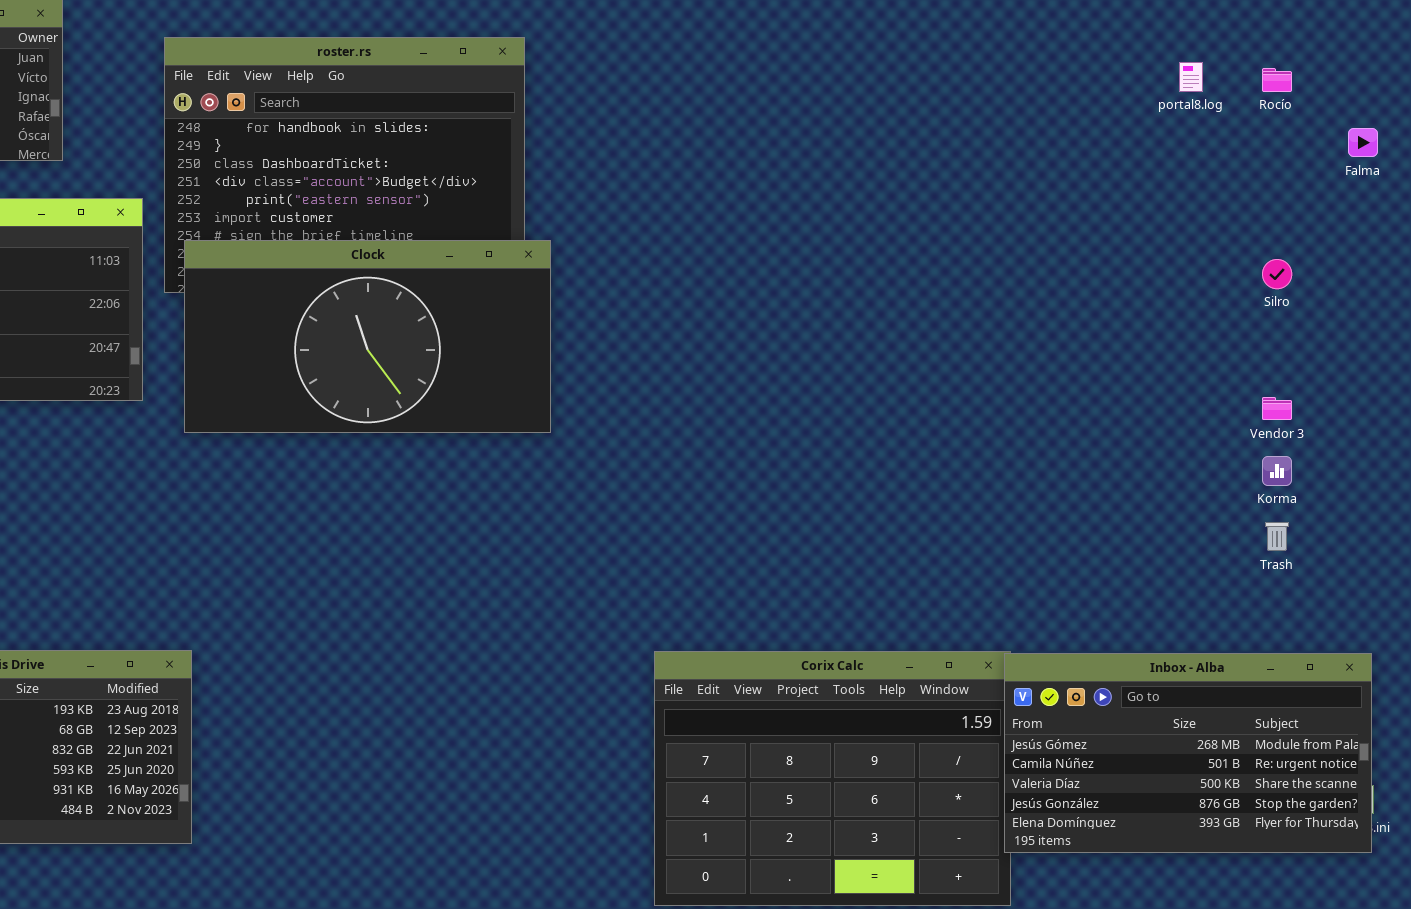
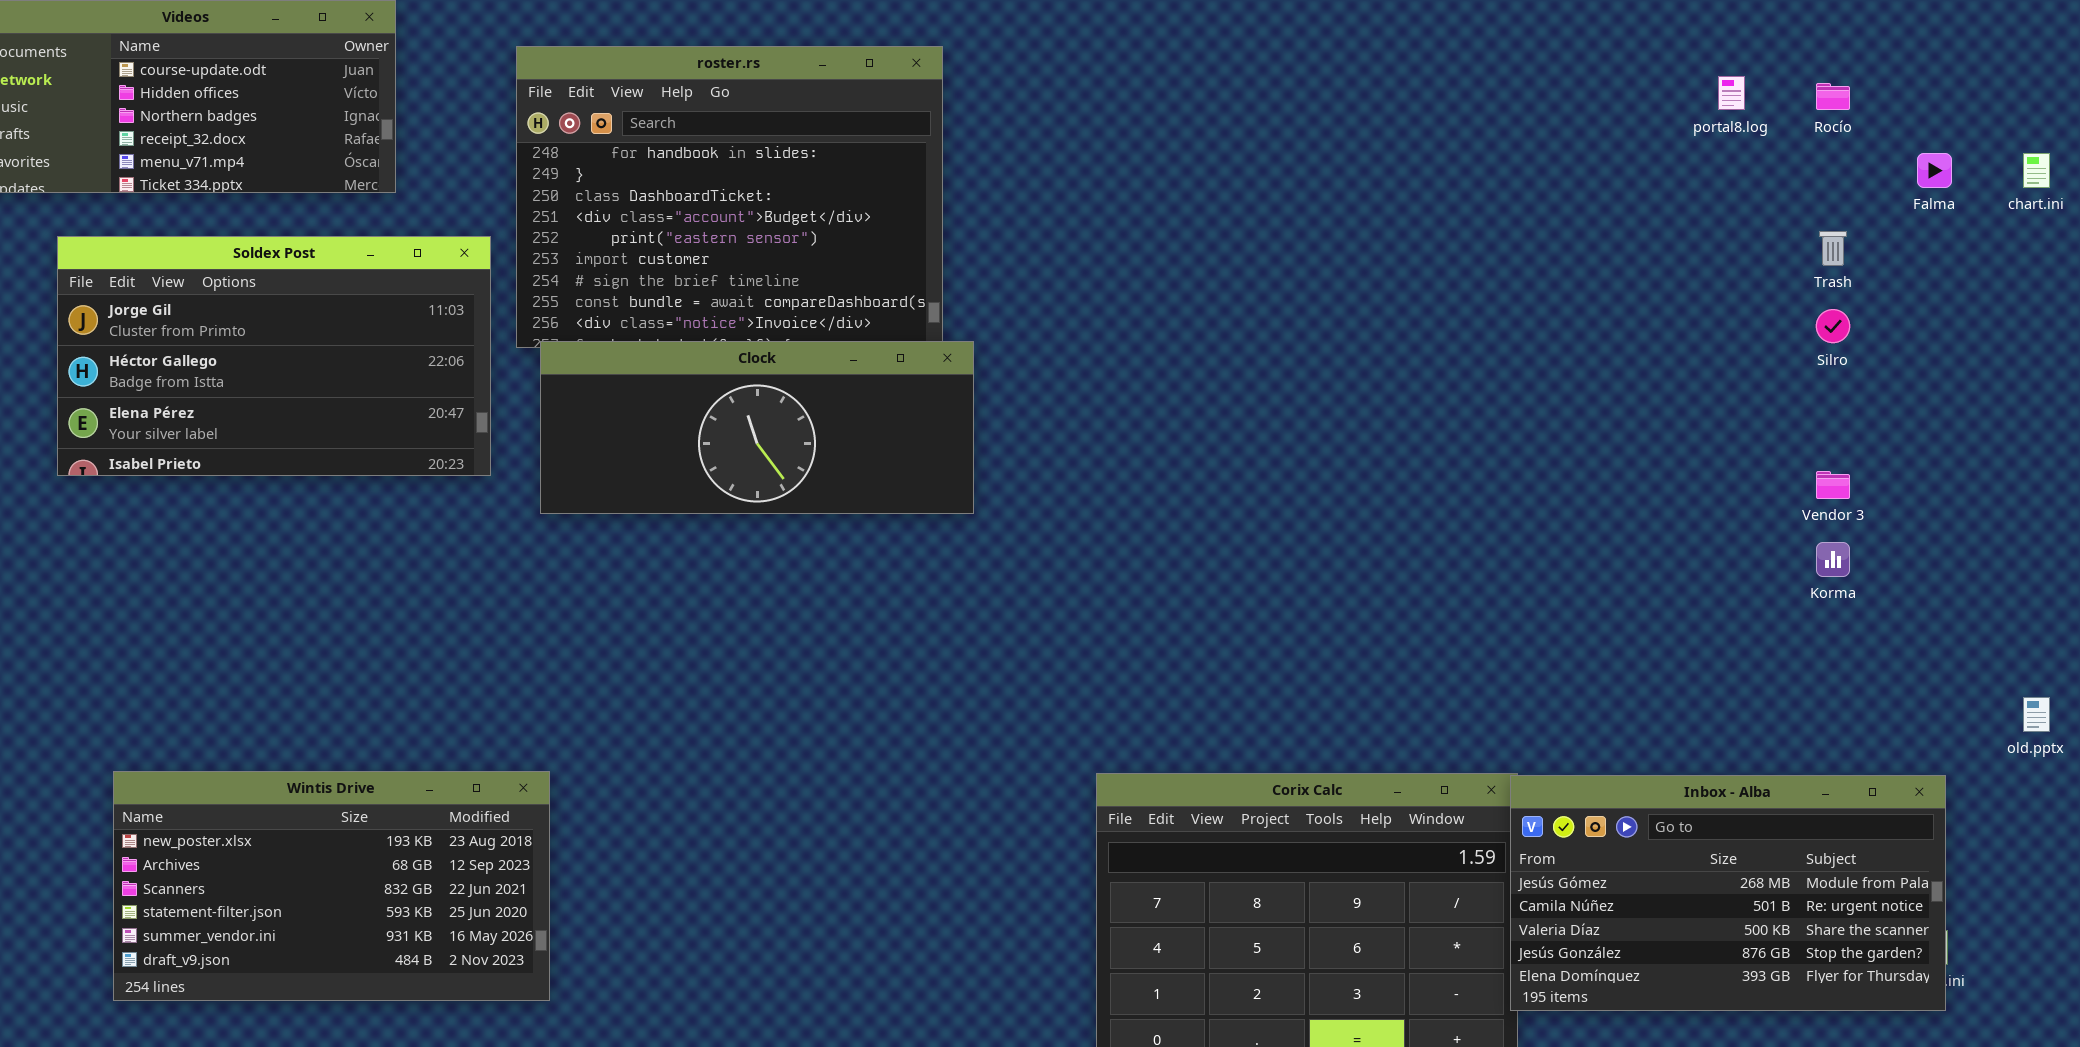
Clock: [184,240,551,433] -> [540,341,974,514], resized
Trash: [1265,522,1289,551] -> [1819,231,1847,266], moved

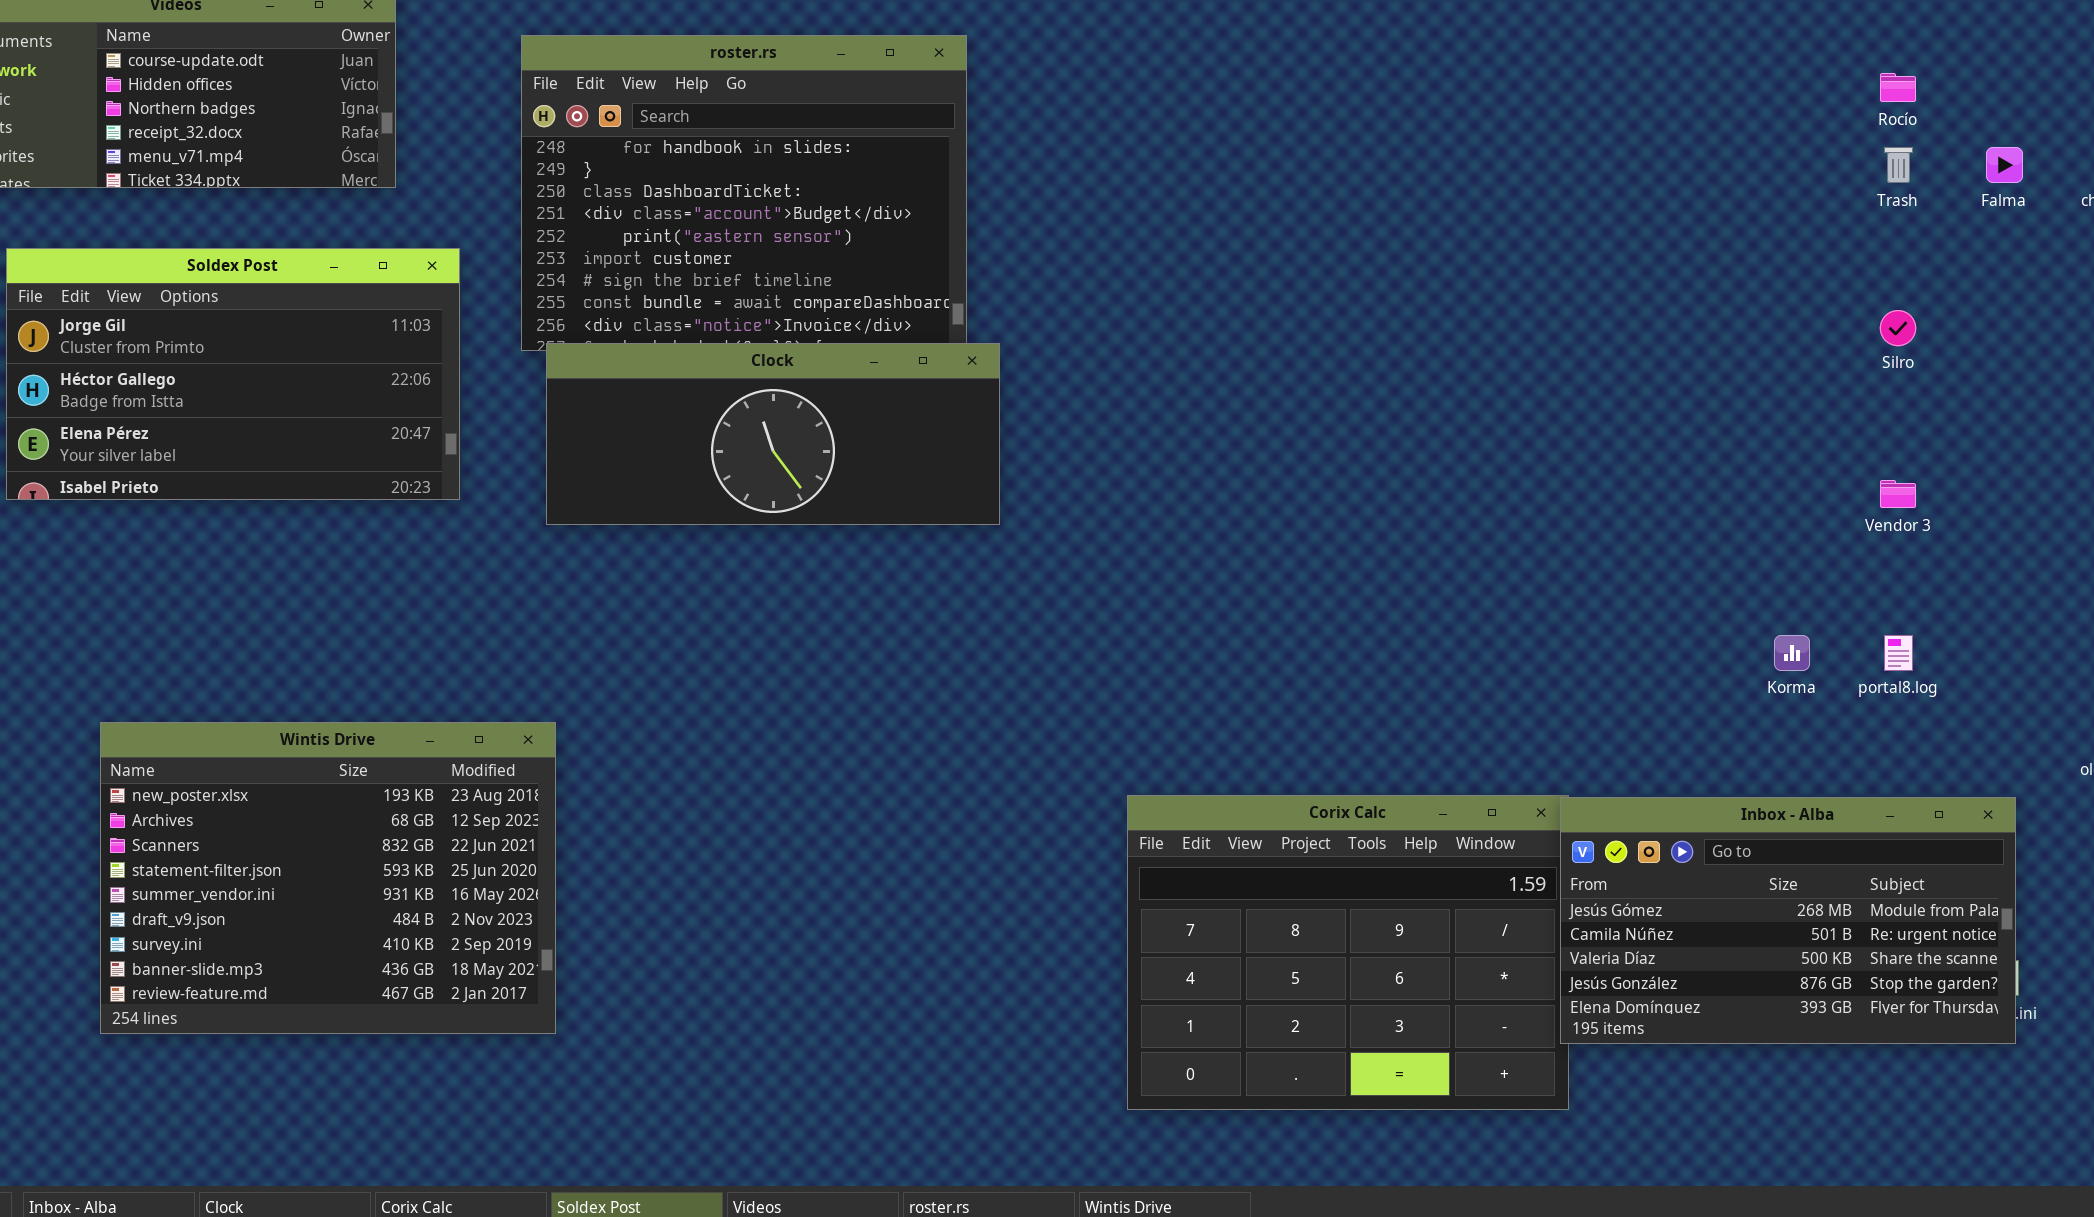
portal8.log: [1718,76,1745,110] -> [1884,635,1913,671], moved
Trash: [1819,231,1847,266] -> [1884,147,1913,183], moved
Soldex Post: [57,236,491,476] -> [6,248,460,500], moved
Korma: [1816,542,1850,577] -> [1774,635,1810,671], moved
Wintis Drive: [113,771,550,1001] -> [100,722,556,1034], resized

